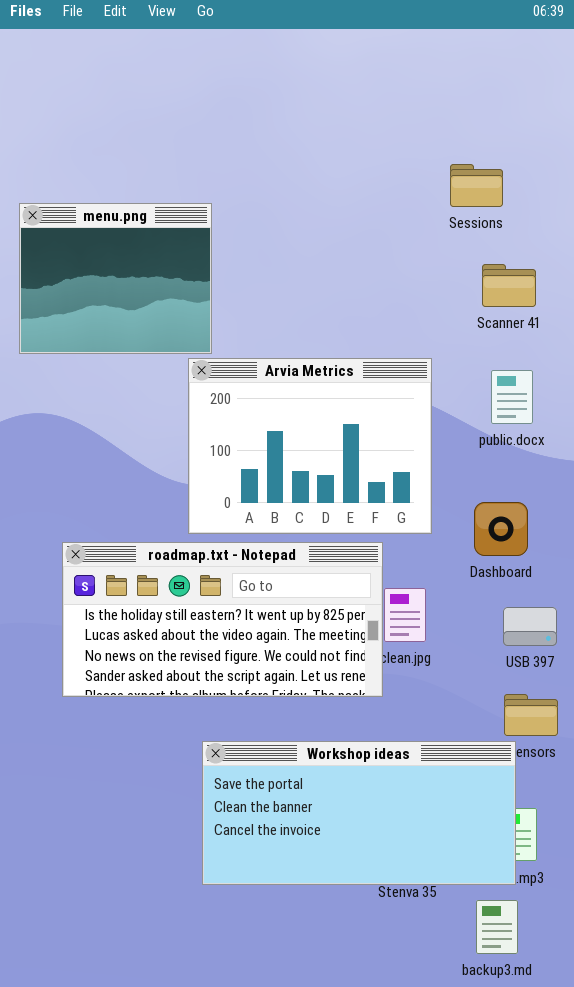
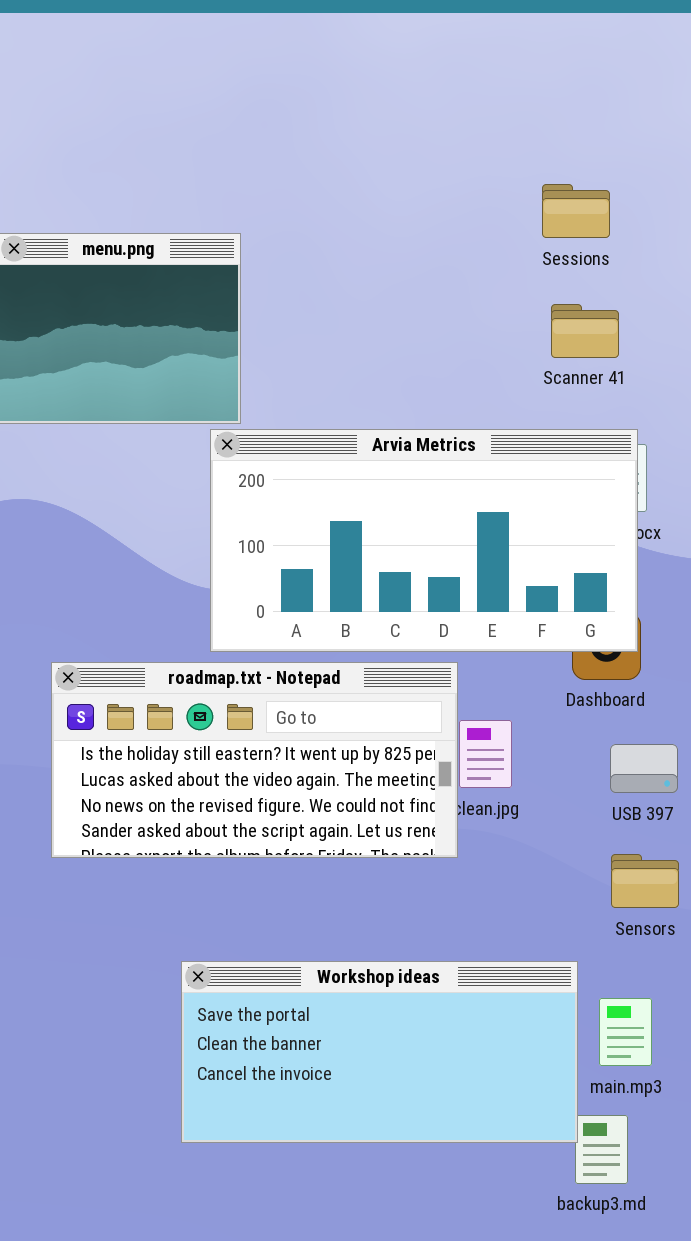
Scanner 41: [482,264,536,307] -> [551,304,619,358], moved
Arvia Metrics: [188,358,432,534] -> [210,429,638,652], resized
Workshop ideas: [202,741,516,885] -> [181,961,578,1143], moved

